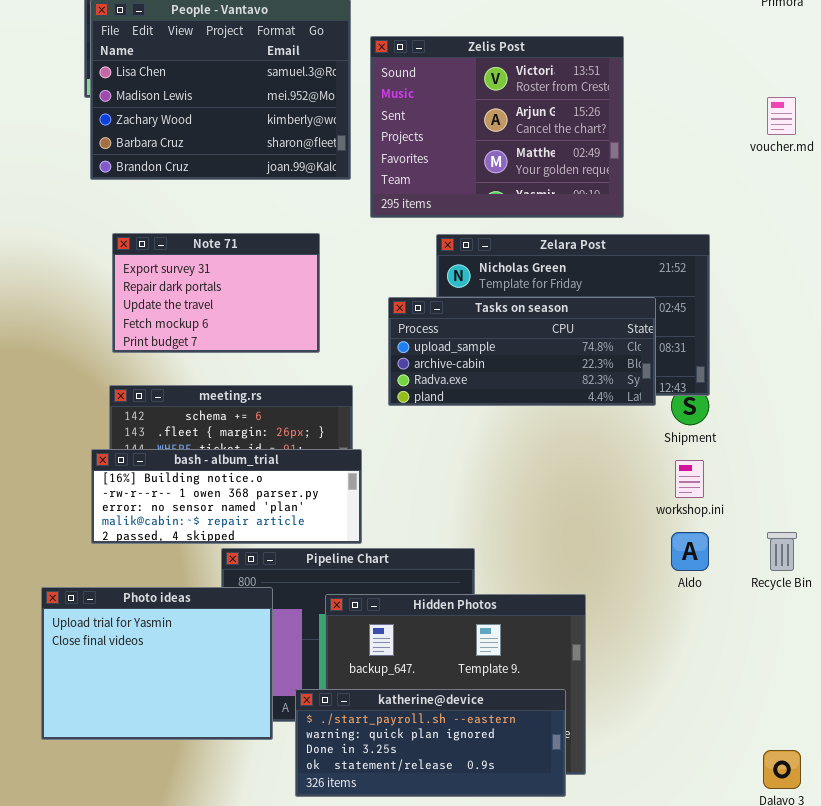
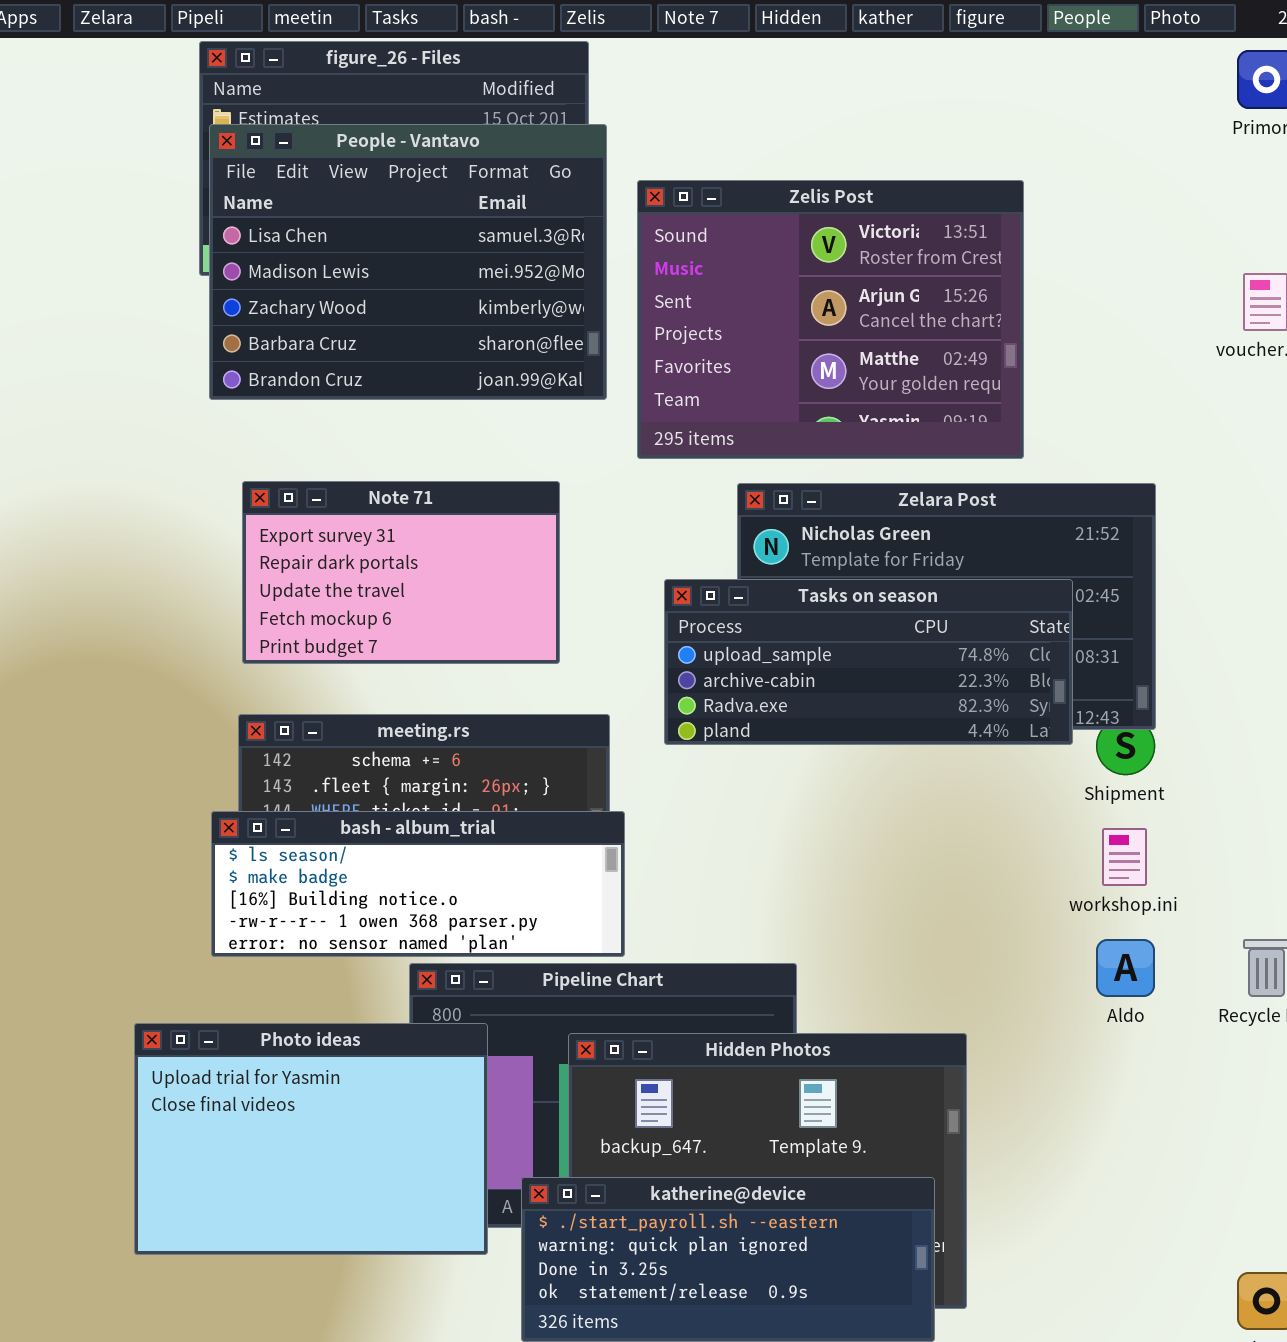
bash - album_trial: [91,449,362,544] -> [211,811,625,957], scrolled up 2 rows

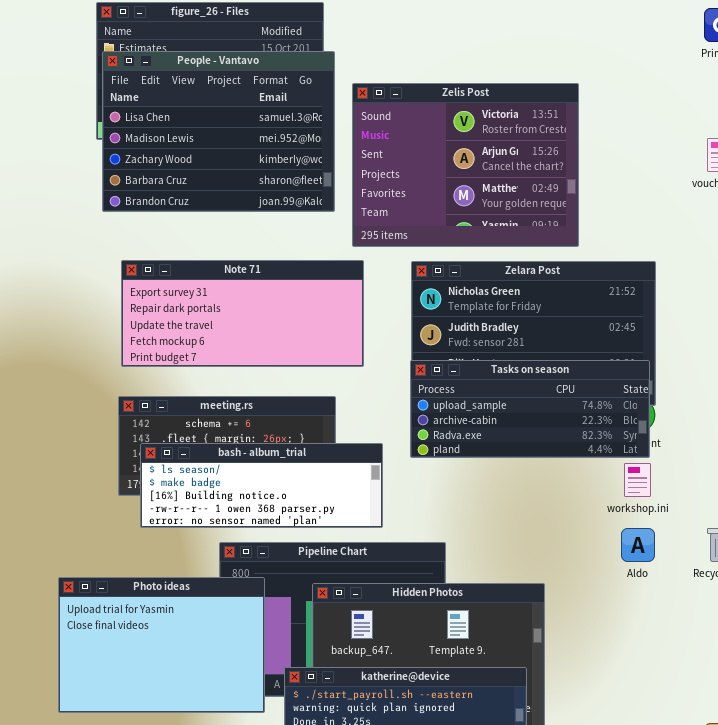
Note 71: [242,481,560,664] -> [121,260,364,367], resized
Tasks on season: [664,579,1073,745] -> [410,360,650,458], moved
bash - album_trial: [211,811,625,957] -> [140,443,383,528], moved

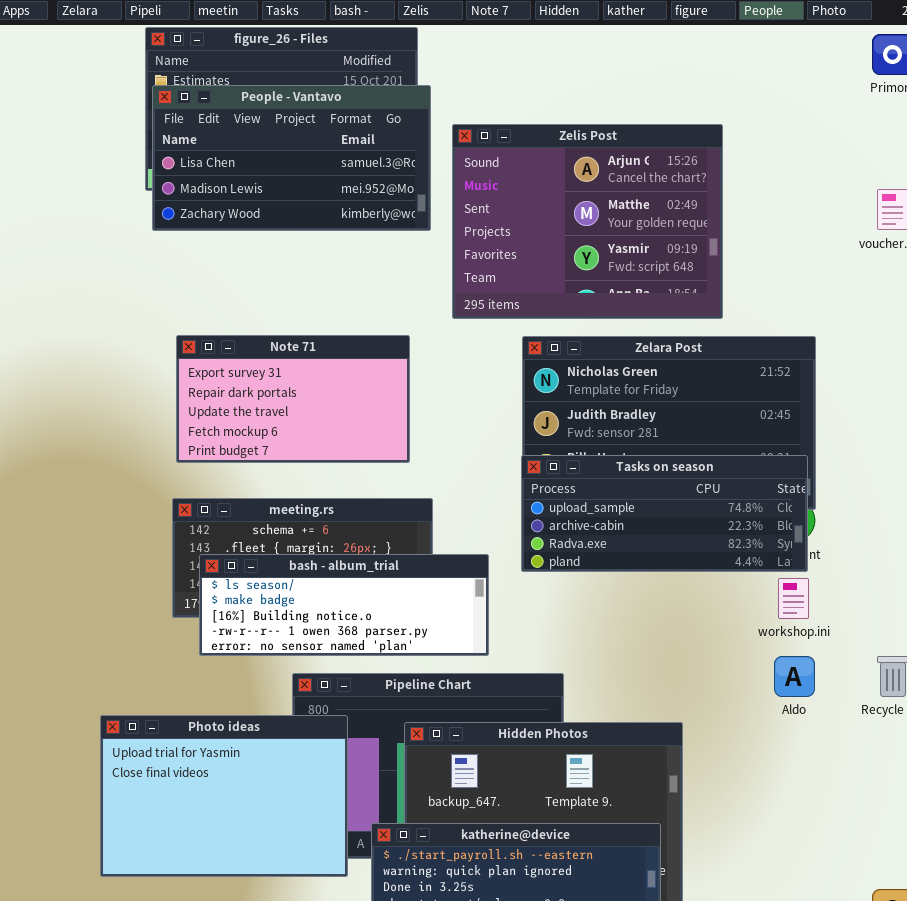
People - Vantavo: [102,51,335,212] -> [152,85,431,231], resized
Zelis Post: [352,83,579,247] -> [452,124,723,319], scrolled down 1 row
Note 71: [121,260,364,367] -> [176,335,410,463], resized

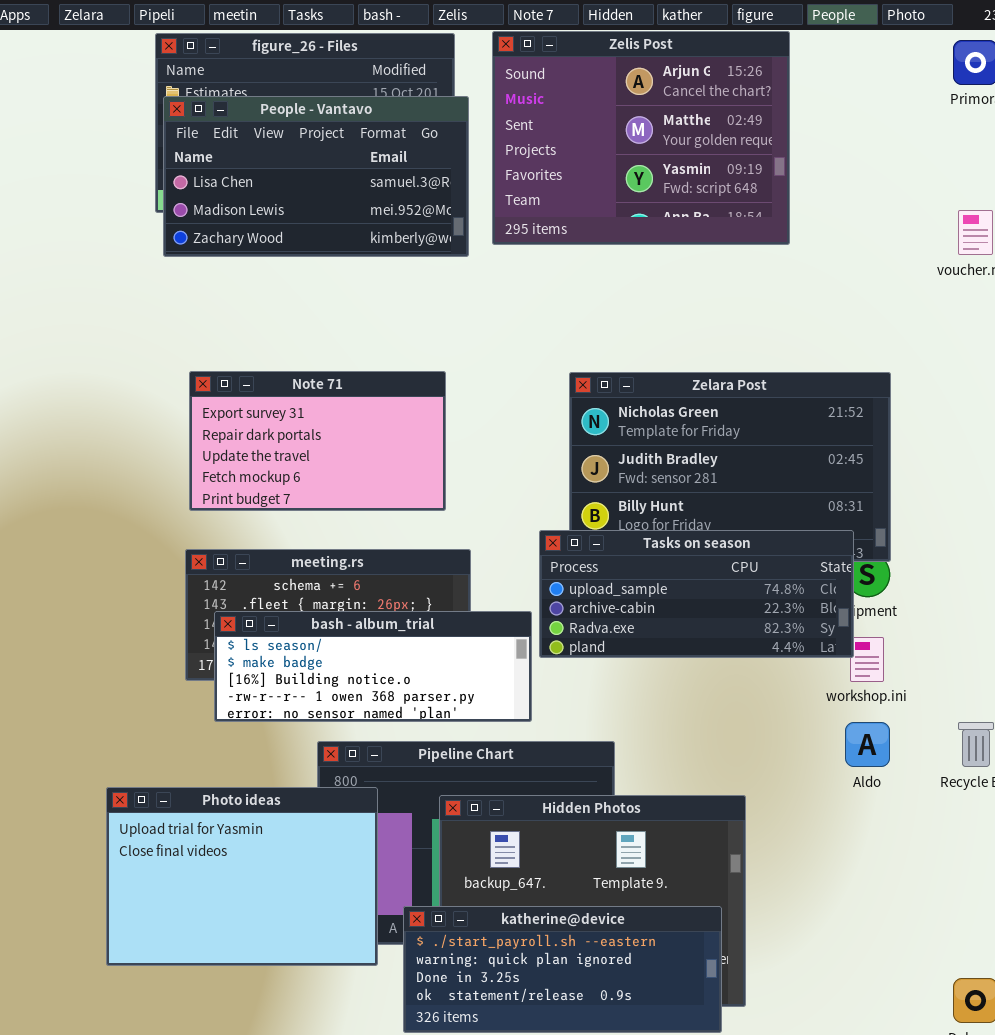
Zelis Post: [452,124,723,319] -> [492,31,790,245], moved
Tasks on season: [521,455,808,572] -> [539,530,854,658], moved

